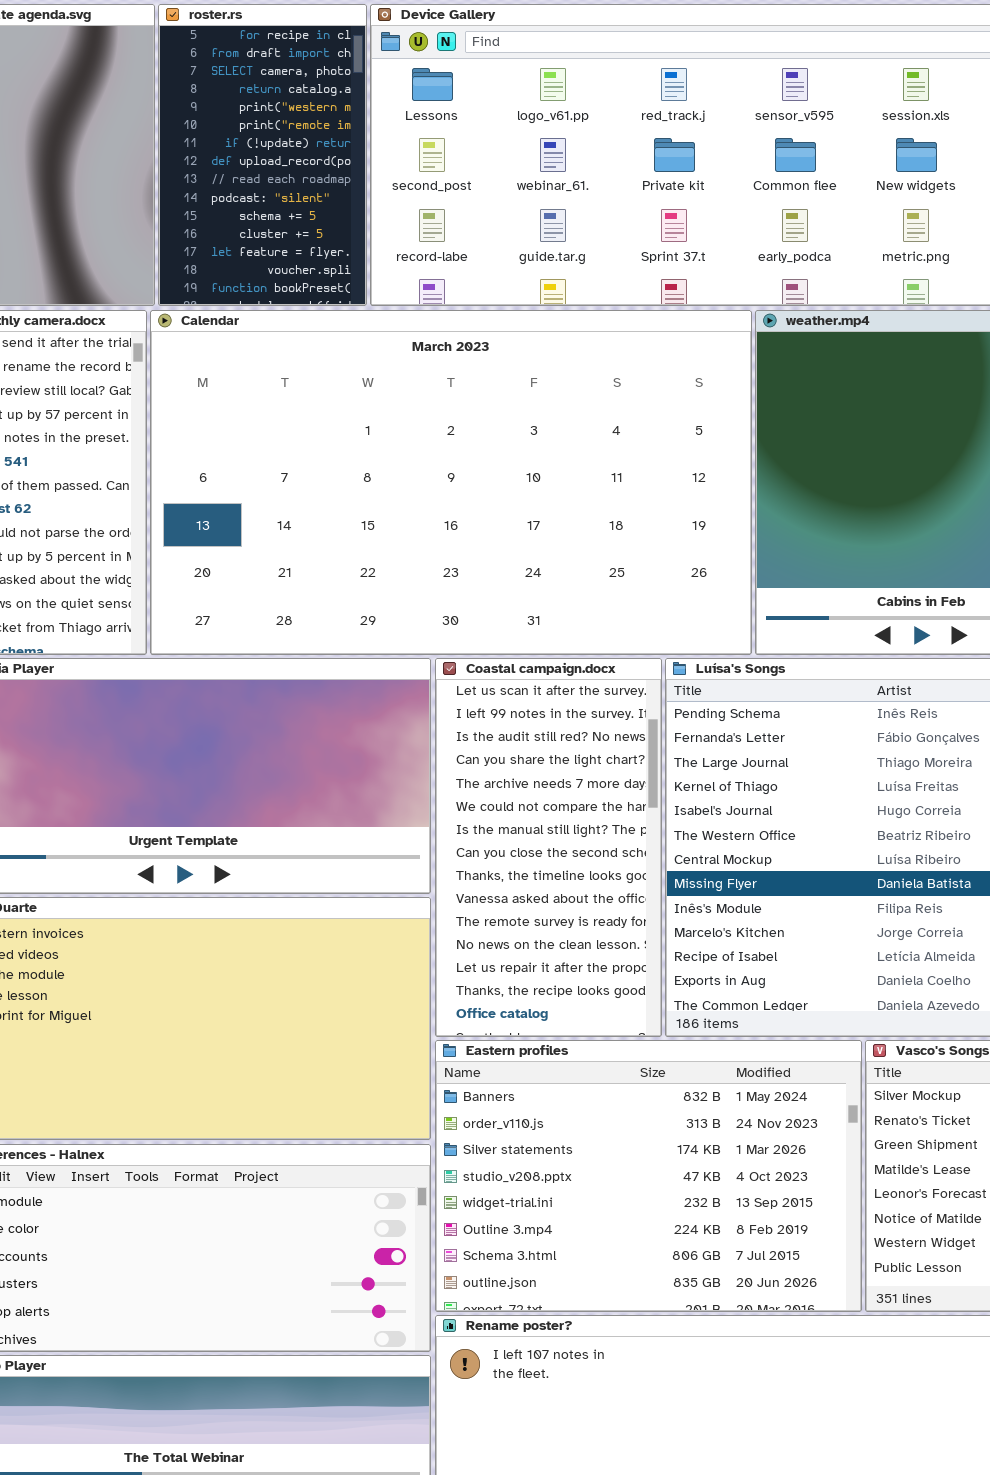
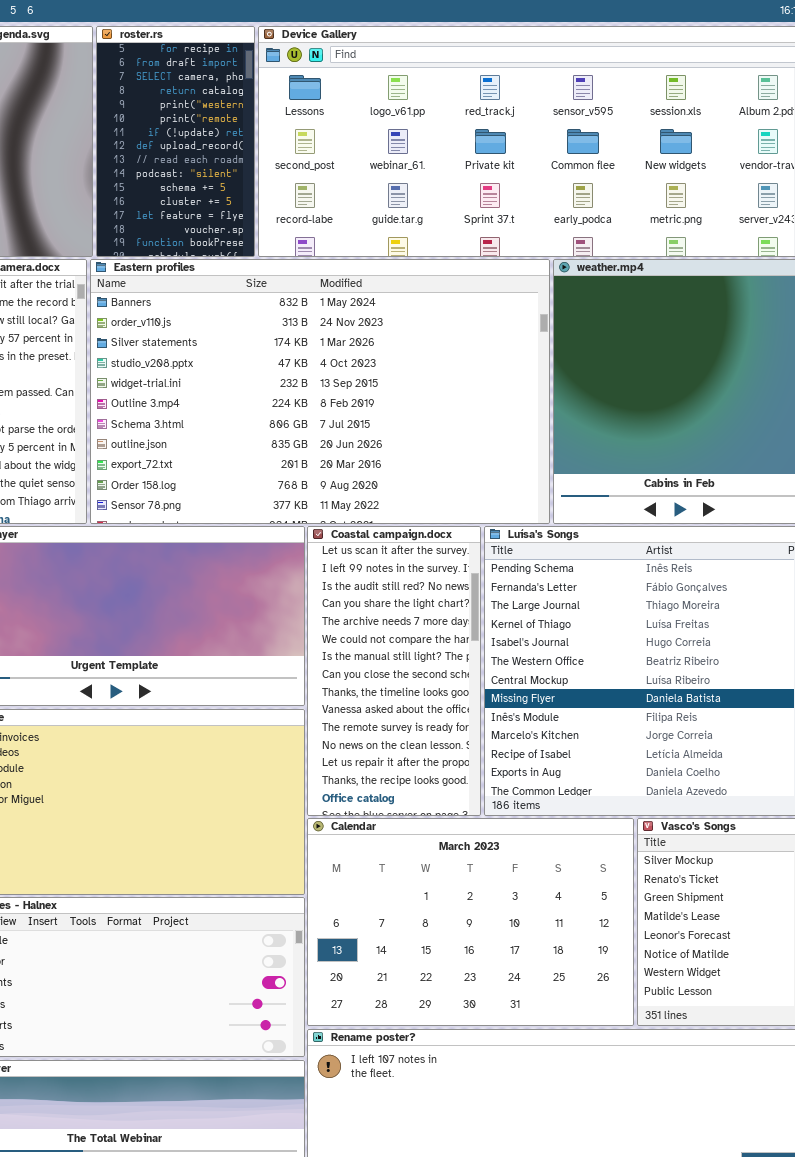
Calendar: [150,310,752,655] -> [307,818,634,1026], moved, resized
Eastern profiles: [435,1040,862,1312] -> [90,259,550,524], moved, resized

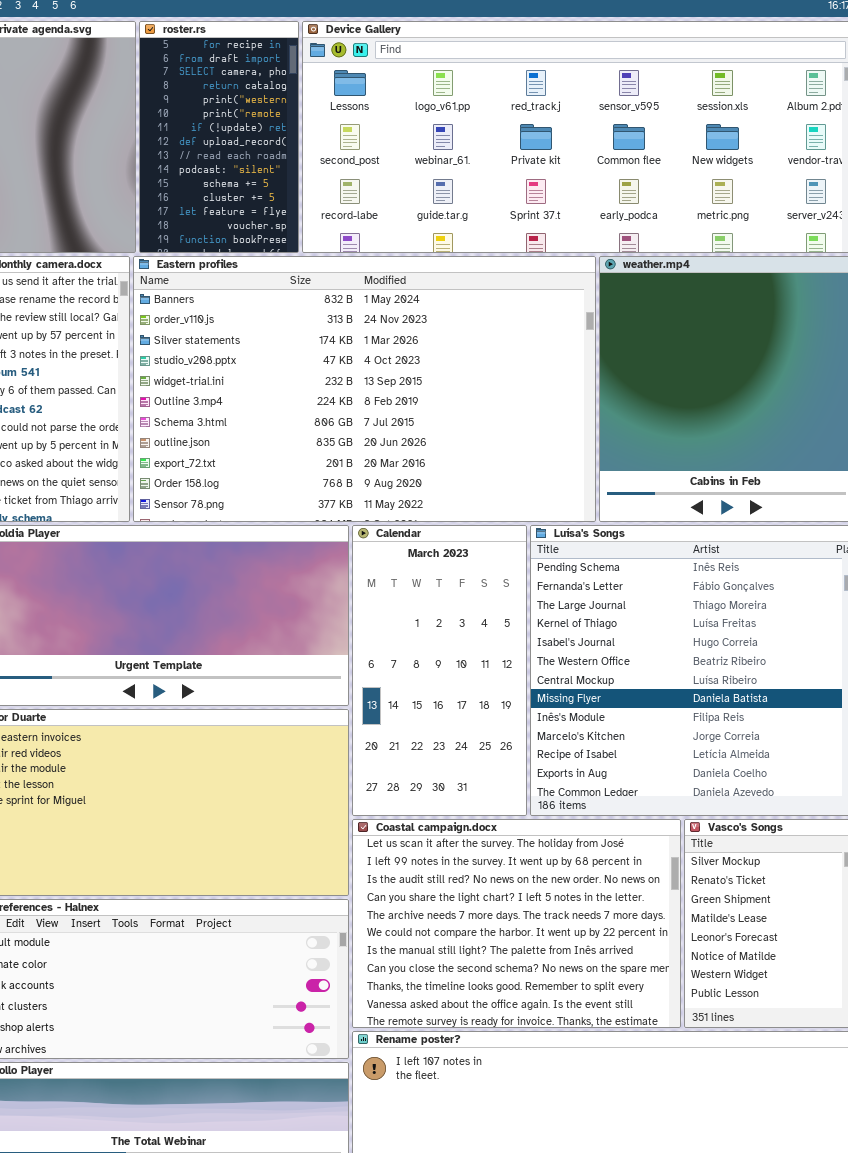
Coastal campaign.docx: [307,526,481,816] -> [352,819,681,1028], moved, resized
Calendar: [307,818,634,1026] -> [352,525,527,816], moved, resized

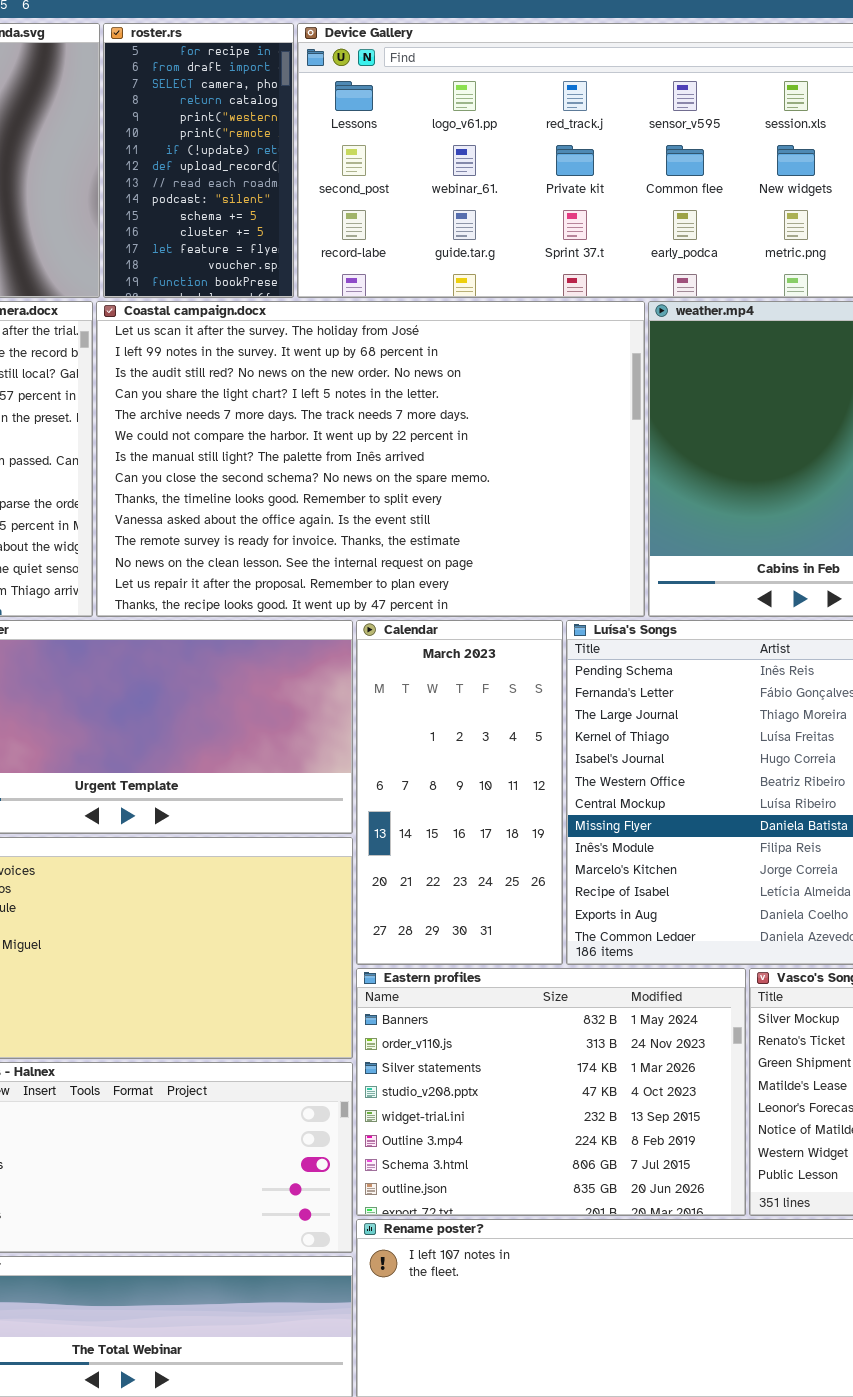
Eastern profiles: [133,256,596,522] -> [356,968,746,1216], moved, resized
Coastal campaign.docx: [352,819,681,1028] -> [96,301,645,617], moved, resized

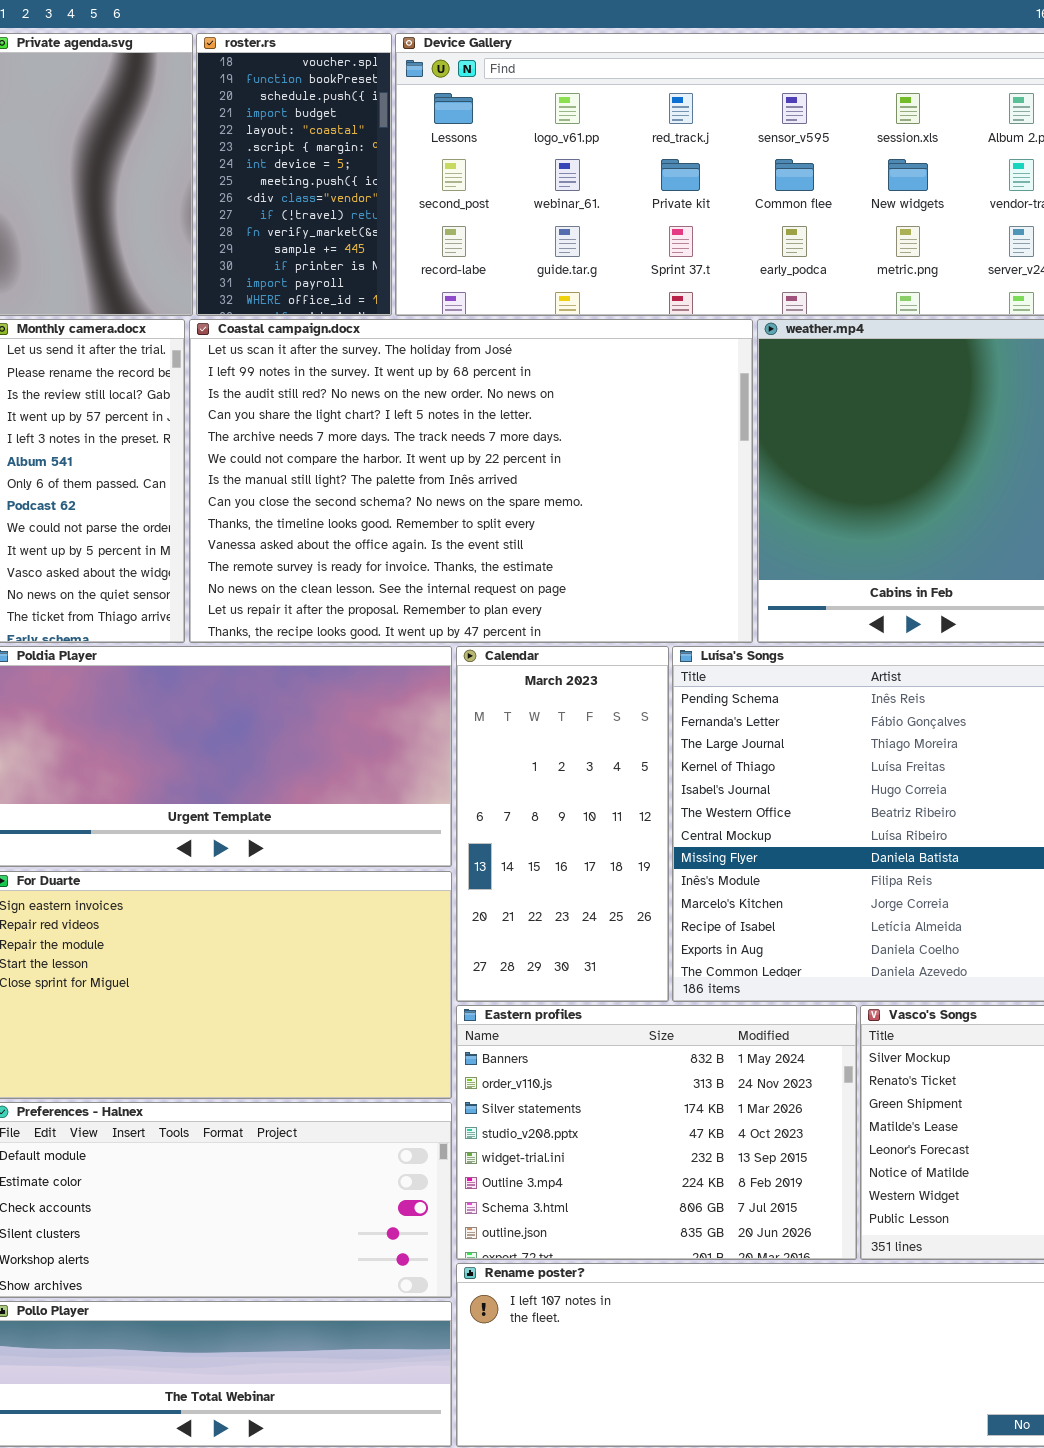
roster.rs: [103,23,294,298] -> [196,33,392,316], scrolled down 13 rows

